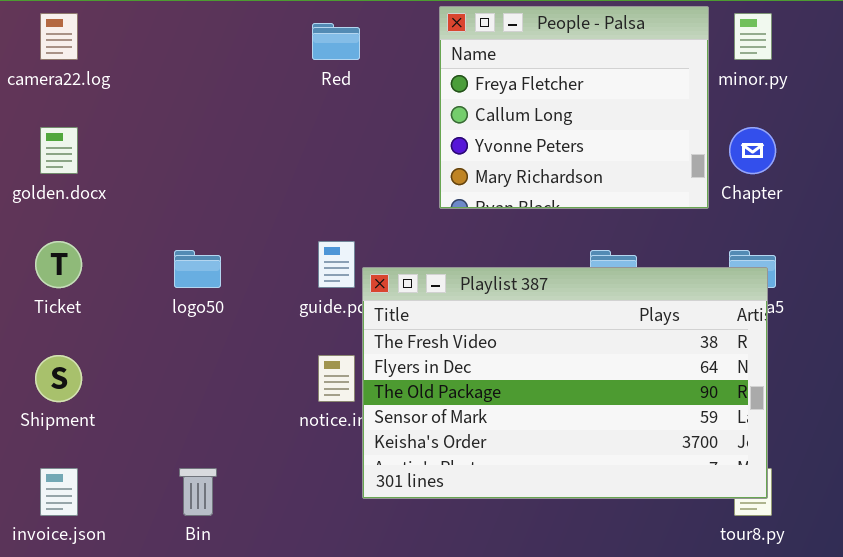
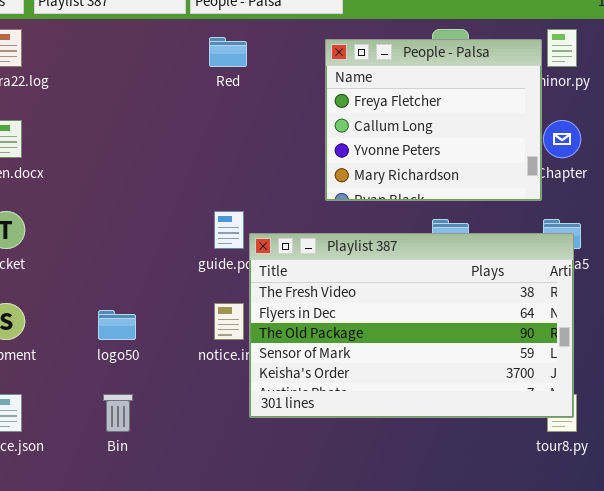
People - Palsa: [439,6,709,209] -> [325,39,542,201], moved
logo50: [174,250,221,288] -> [98,310,136,340], moved

